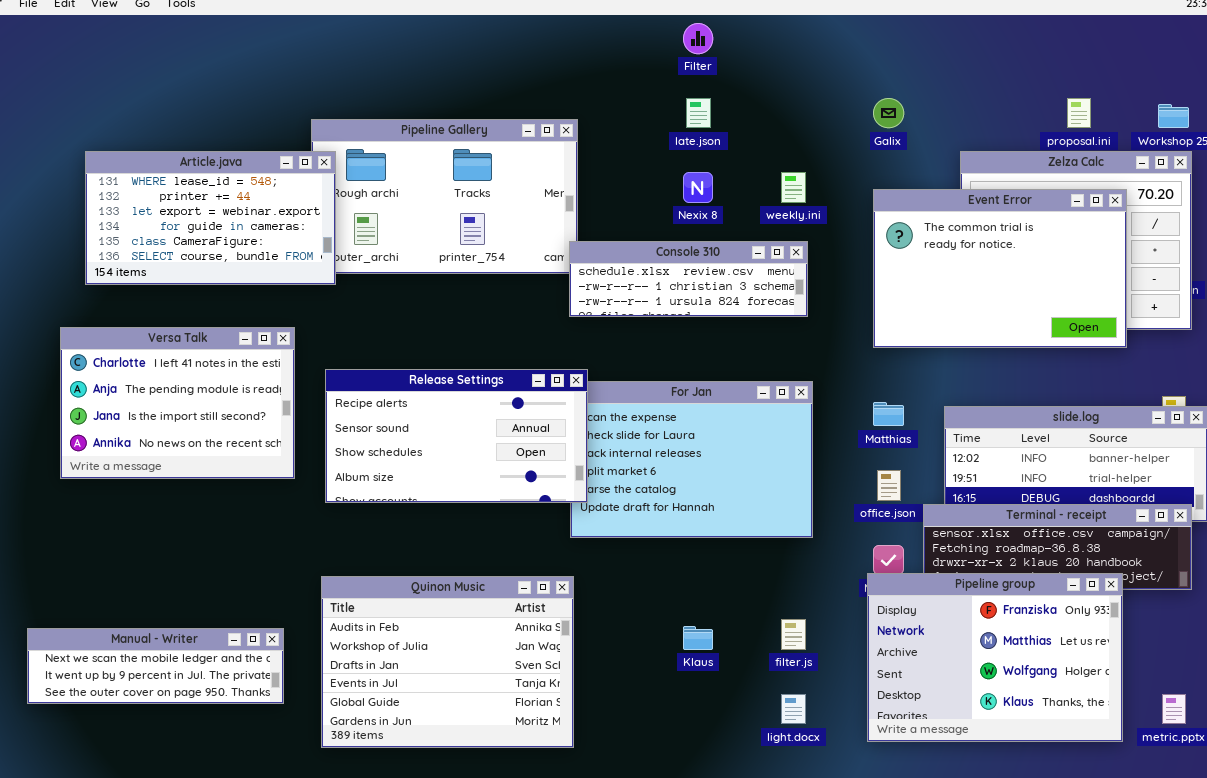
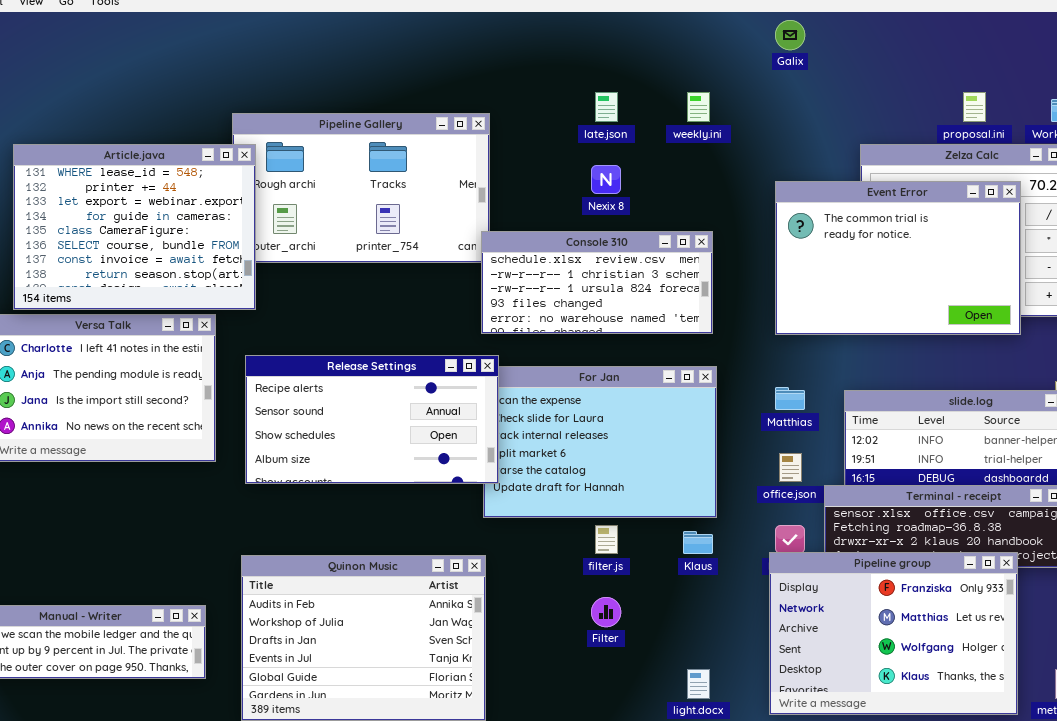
Filter: [683,23,713,54] -> [591,597,621,627], moved
Galix: [873,98,904,128] -> [775,20,805,50], moved
Article.java: [85,151,336,285] -> [13,144,256,310], resized
weekly.ini: [781,172,806,203] -> [687,92,710,122], moved
Console 310: [569,241,808,317] -> [481,231,713,334], resized
filter.js: [781,619,806,650] -> [595,525,618,554], moved
Klaus: [683,626,713,650] -> [683,531,713,554], moved

